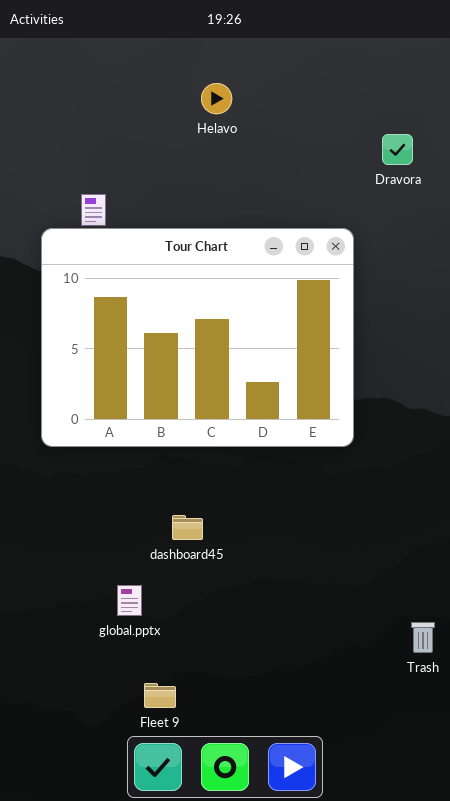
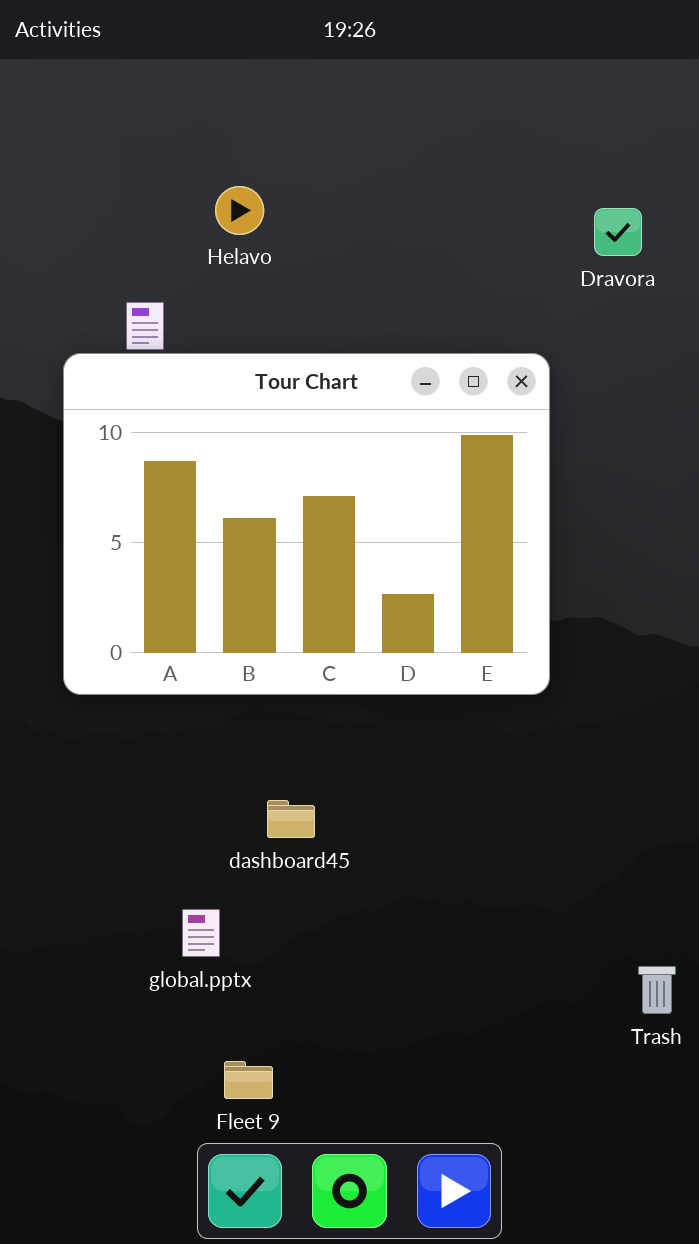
Helavo: [201,83,232,114] -> [215,186,264,235], moved

